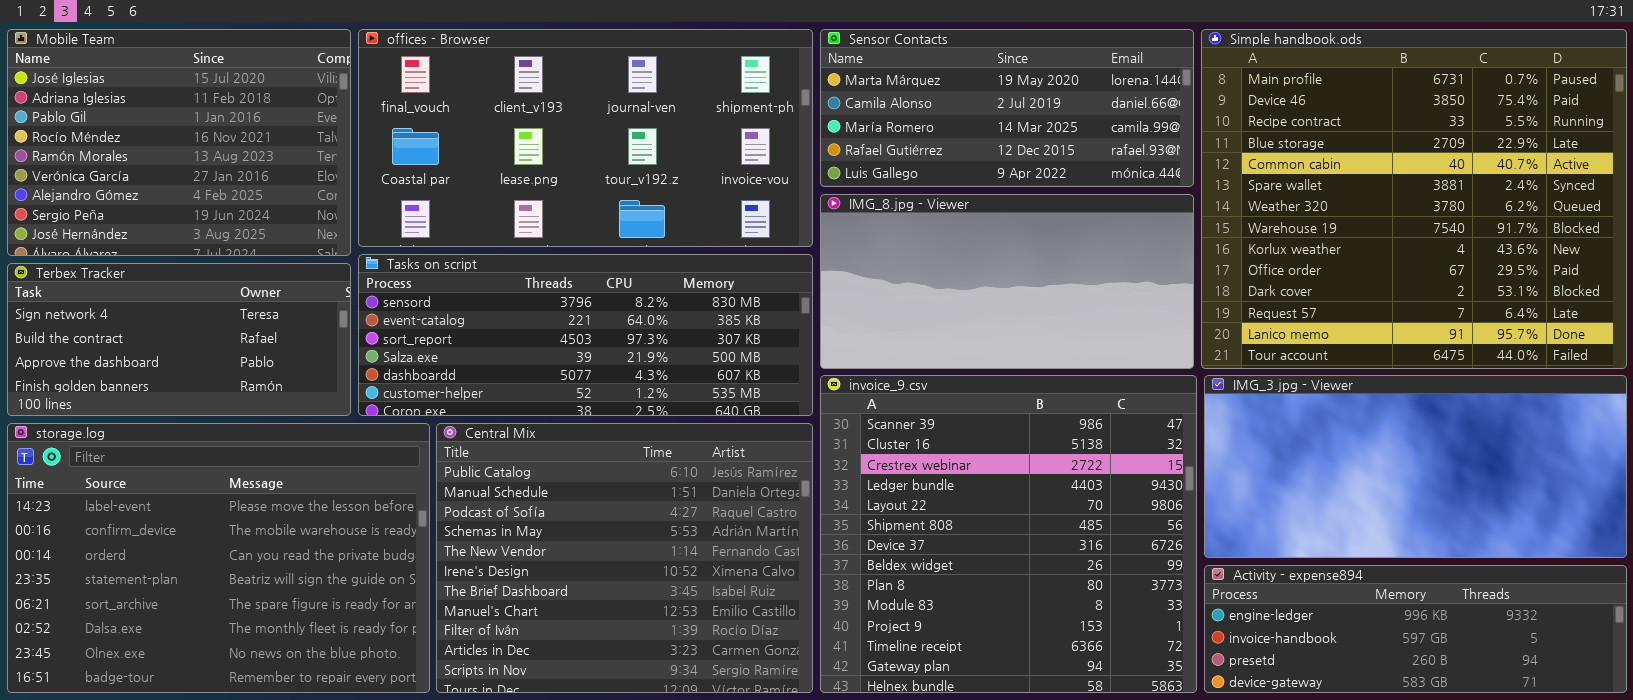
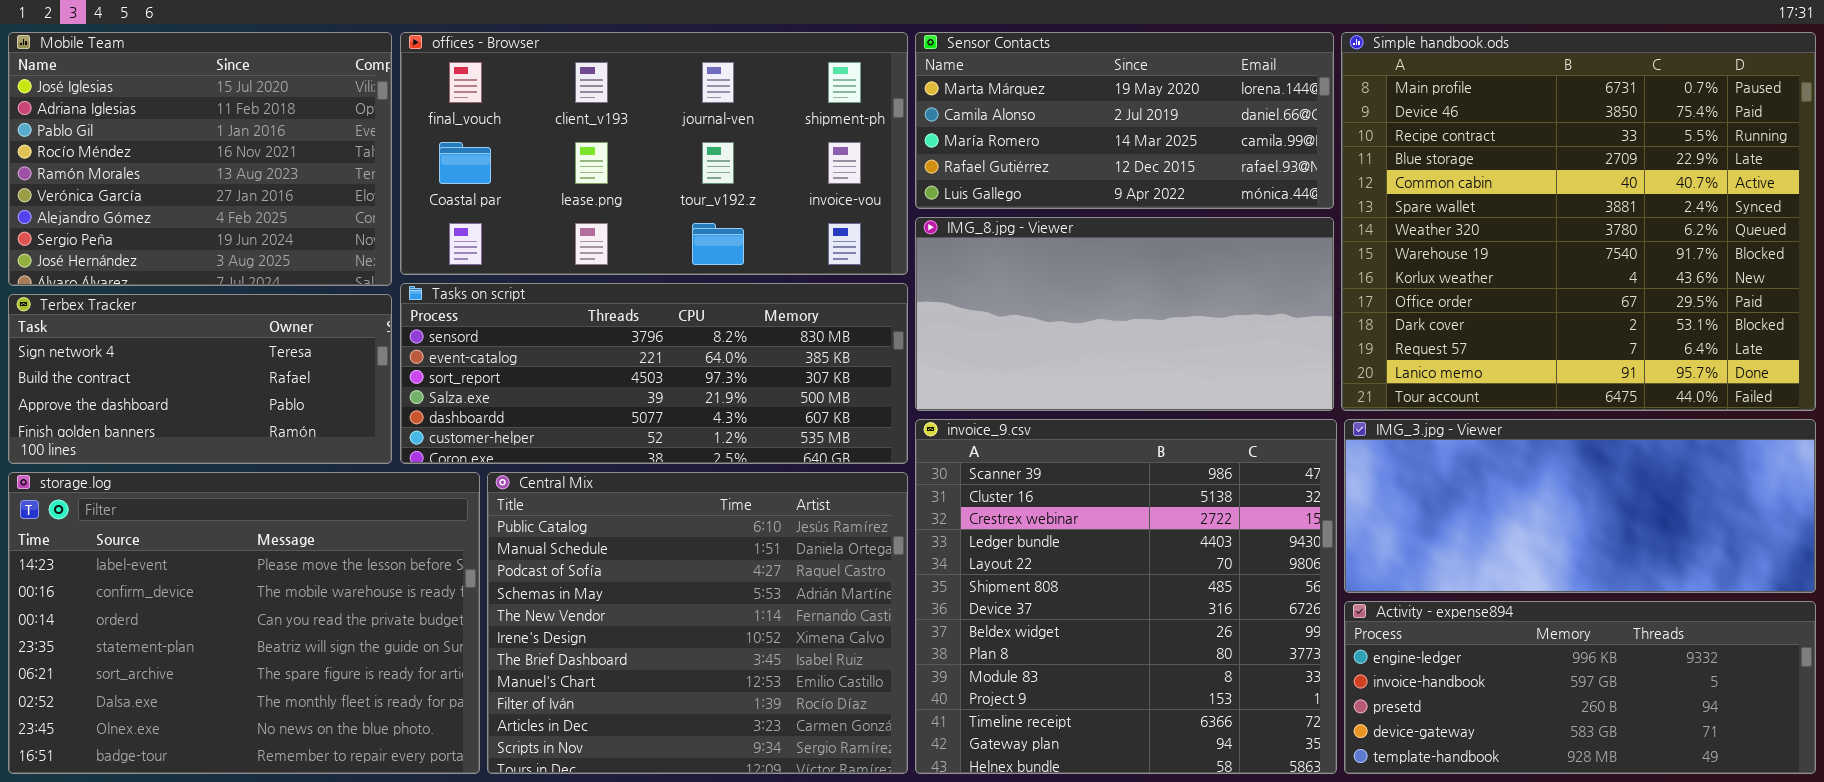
IMG_3.jpg - Viewer: [1204,375,1627,558] -> [1344,419,1816,593], resized
Activity - expense894: [1204,565,1627,693] -> [1344,601,1816,774], resized

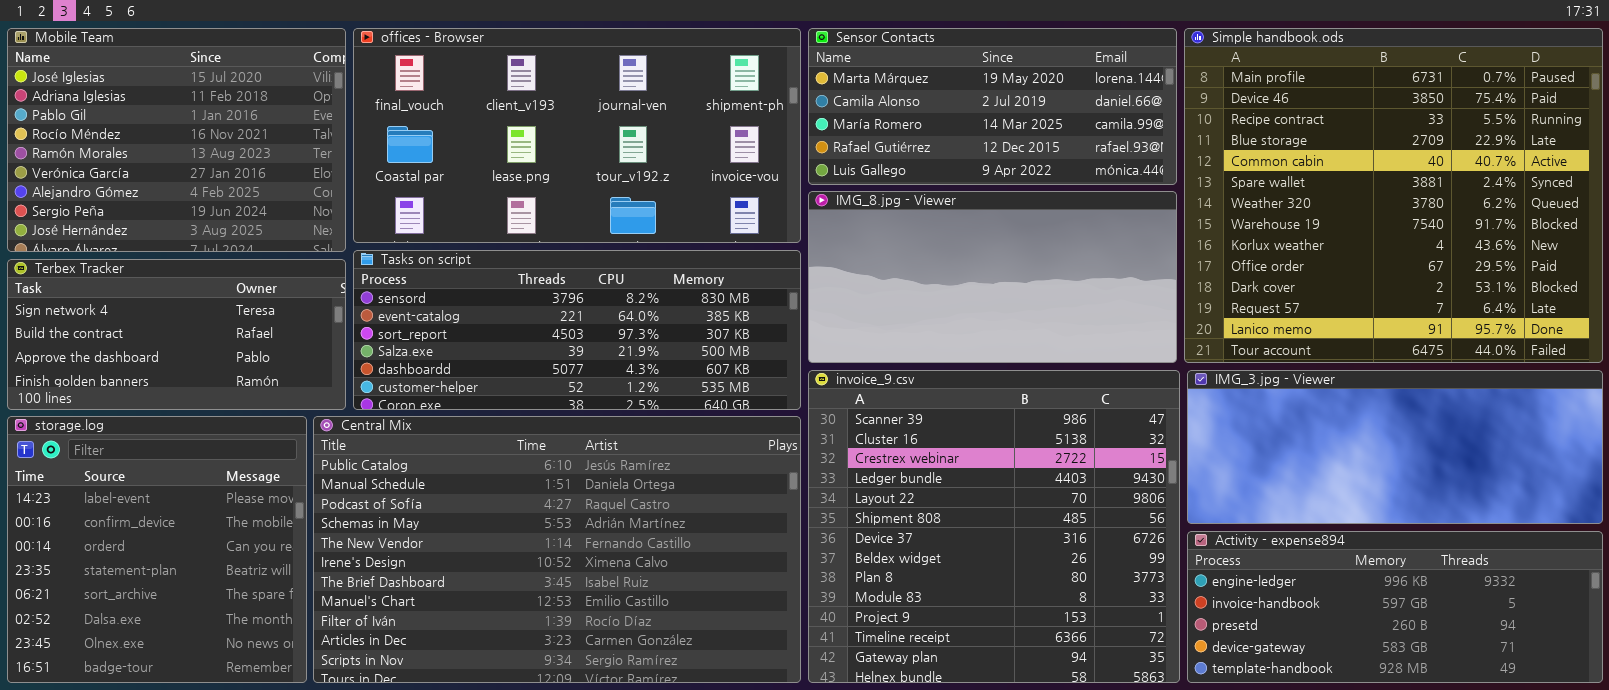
storage.log: [8,472,480,774] -> [7,416,307,683], resized
Central Mix: [487,472,908,774] -> [313,416,801,683], resized

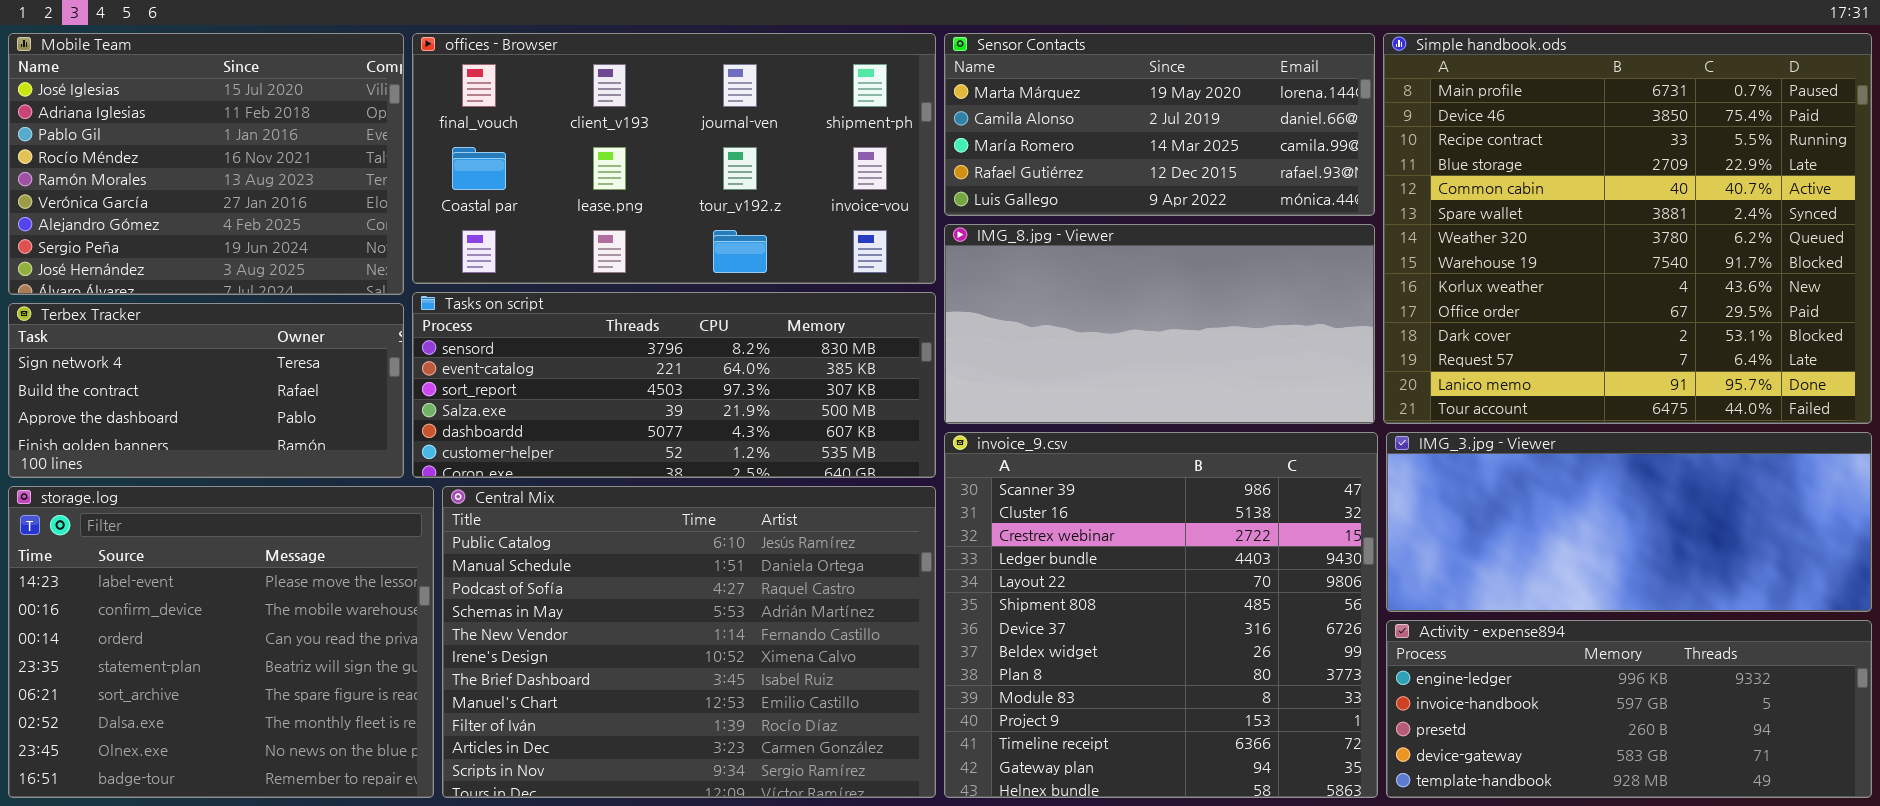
storage.log: [7,416,307,683] -> [8,486,434,798], resized
Central Mix: [313,416,801,683] -> [442,486,936,798], resized

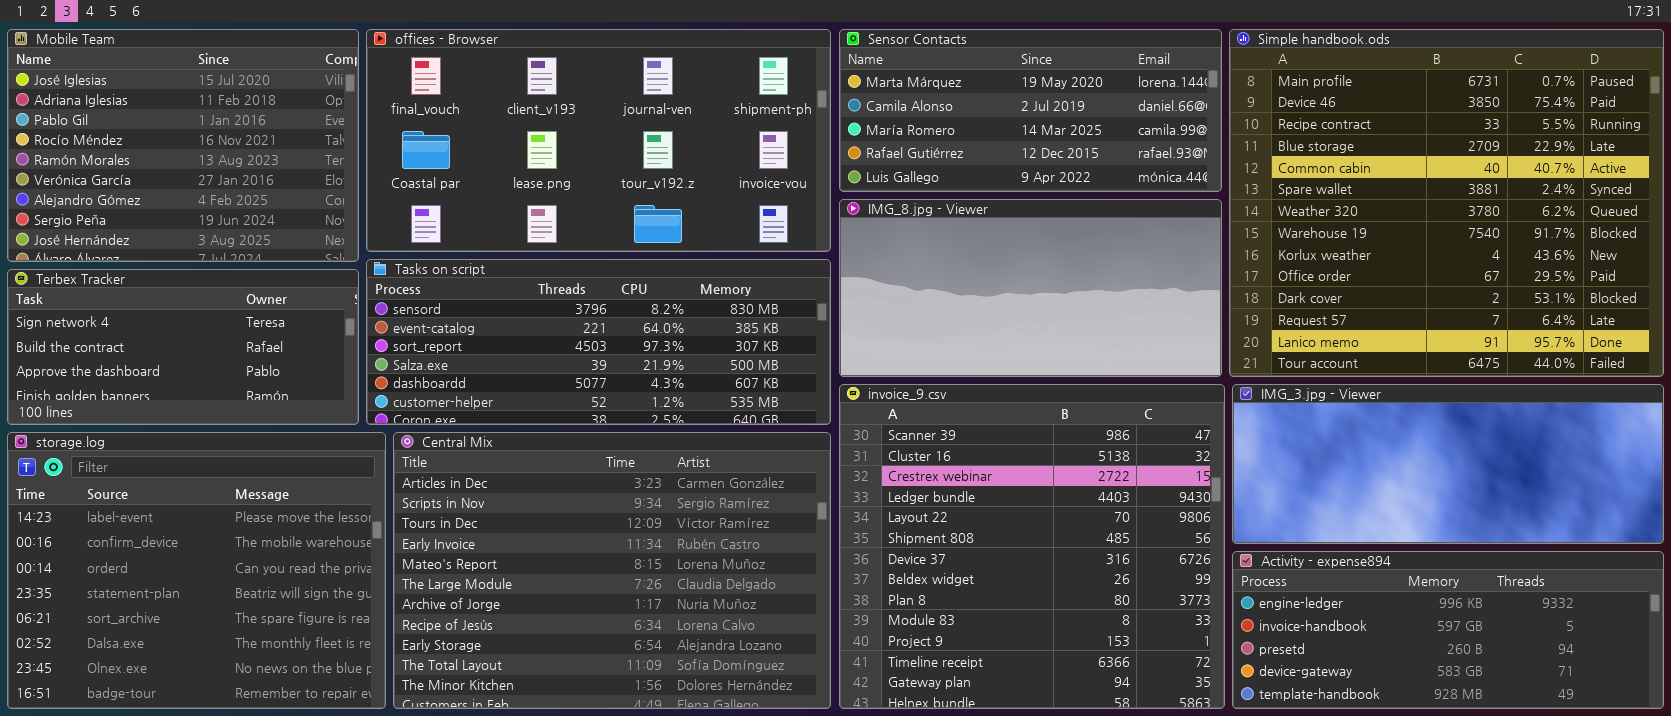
Central Mix: [442,486,936,798] -> [393,432,831,709], scrolled down 9 rows

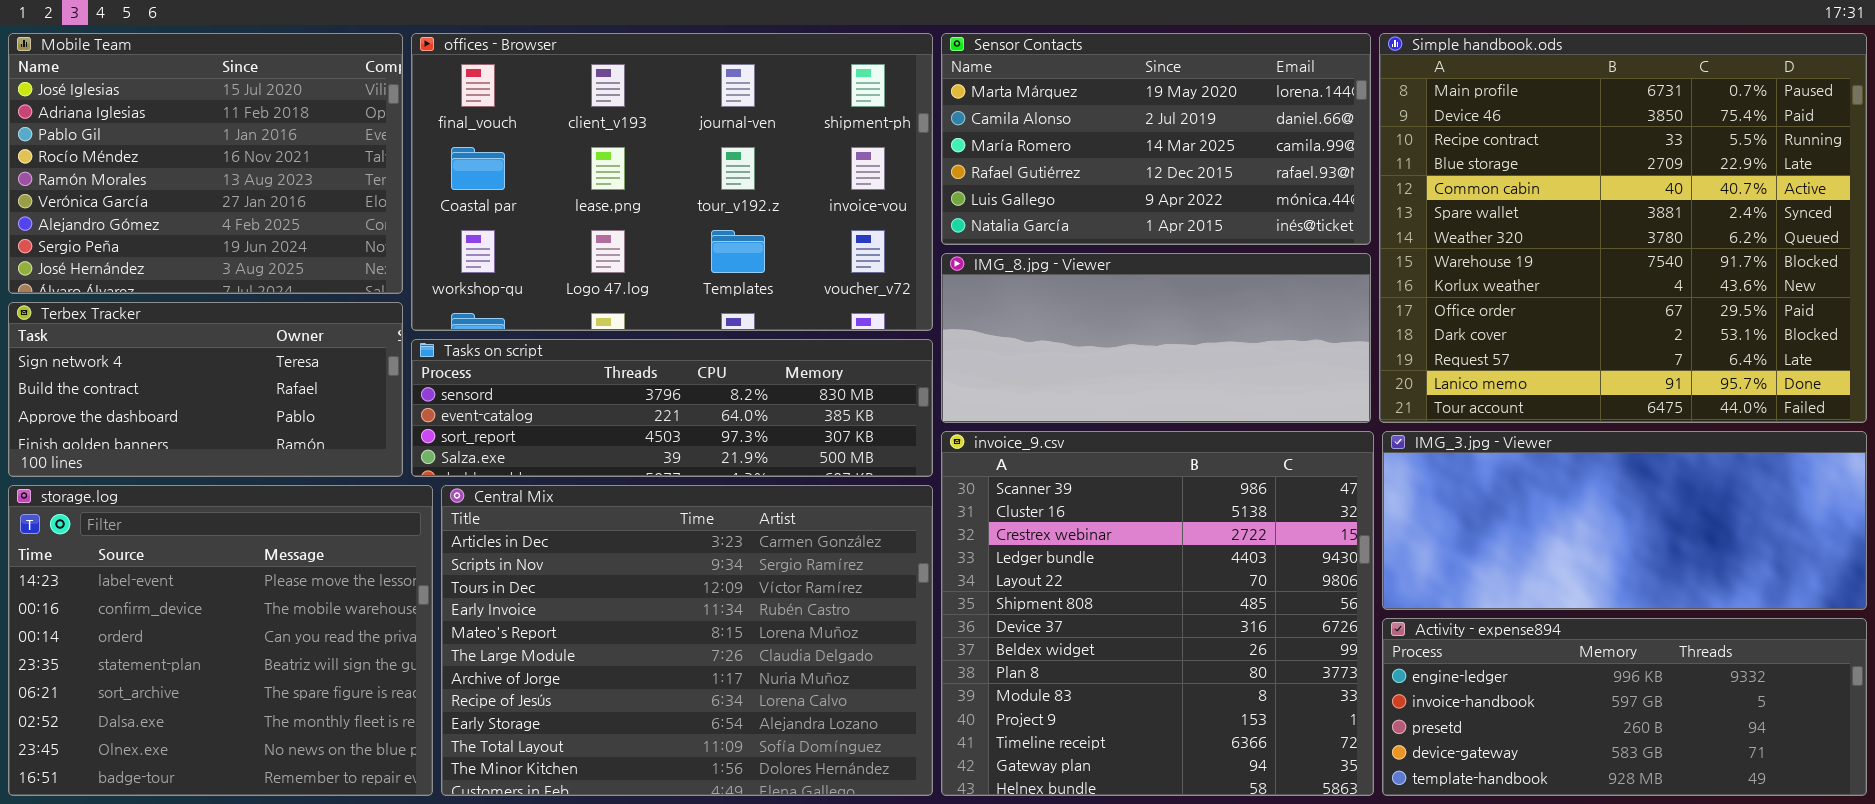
offices - Browser: [366,29,831,252] -> [411,33,933,331], resized
Sensor Contacts: [839,29,1222,192] -> [941,33,1371,245], resized
IMG_8.jpg - Viewer: [839,199,1222,377] -> [941,253,1371,423], resized
Tasks on script: [366,259,831,425] -> [411,339,933,477], resized

